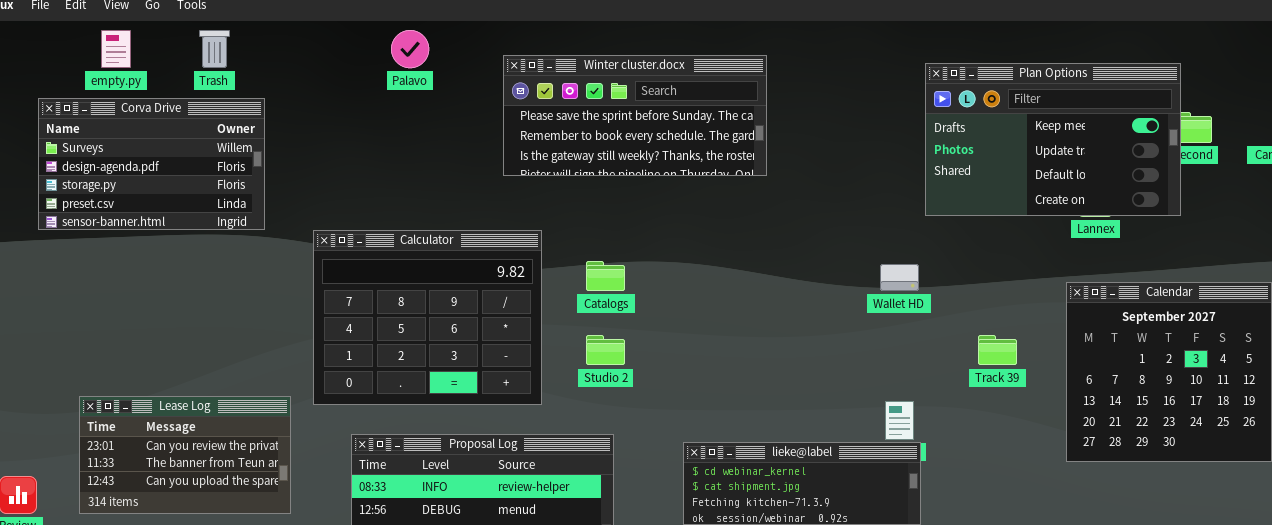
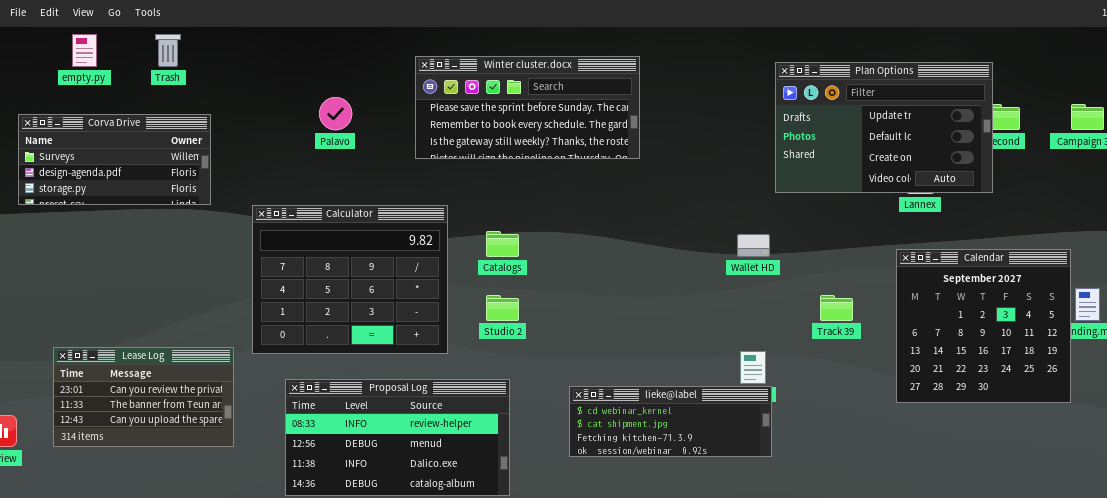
Palavo: [391,30,429,68] -> [319,97,352,130], moved
Plan Options: [925,63,1181,216] -> [775,62,993,193], scrolled down 1 row
Corva Drive: [38,98,265,230] -> [18,114,211,205], resized

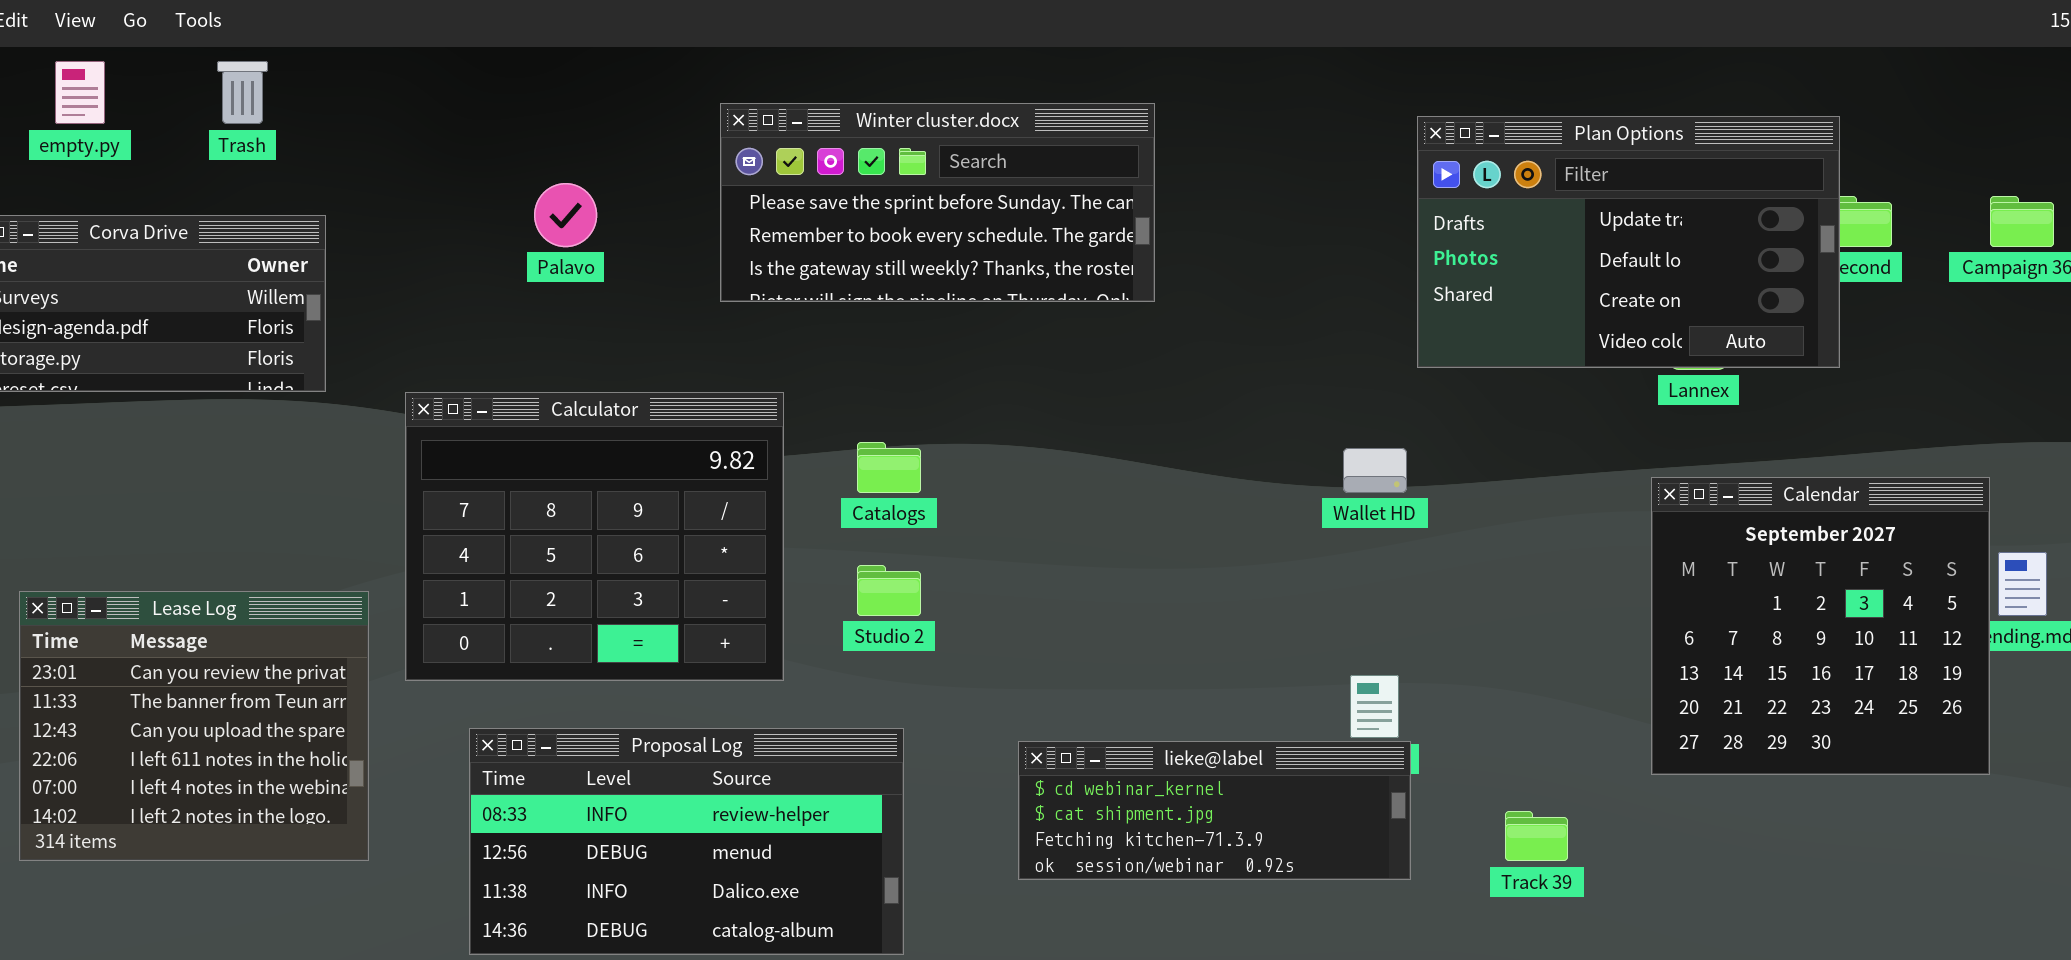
Track 39: [820,295,853,321] -> [1505,811,1568,861], moved
Lease Log: [53,347,234,447] -> [19,591,369,861], resized

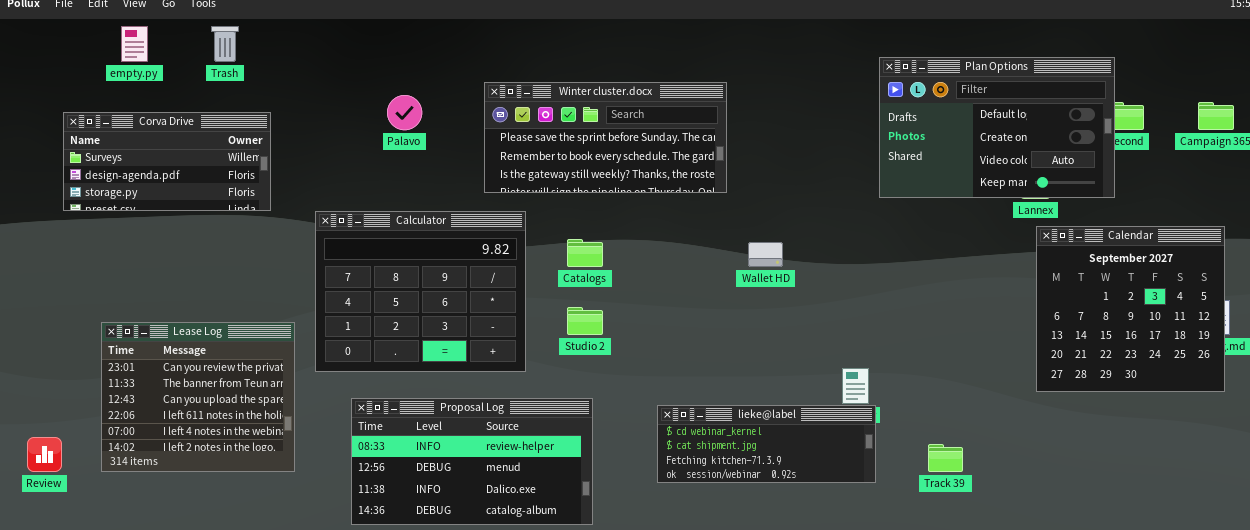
Winter cluster.docx: [720,103,1155,302] -> [484,82,727,193], moved
Plan Options: [1417,116,1840,368] -> [879,57,1115,198], scrolled down 1 row
Wallet HD: [1343,448,1407,493] -> [748,242,783,267], moved
Calendar: [1651,477,1990,775] -> [1036,226,1225,392], moved

